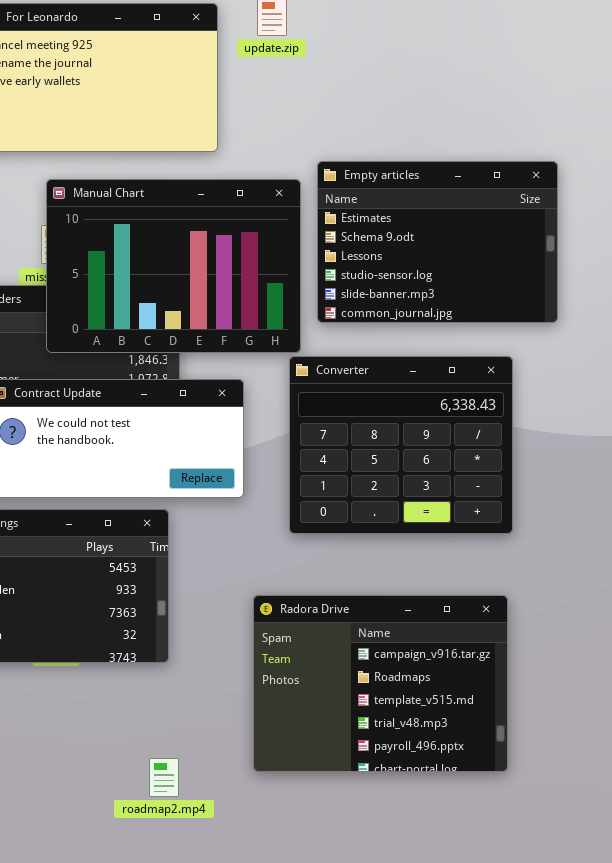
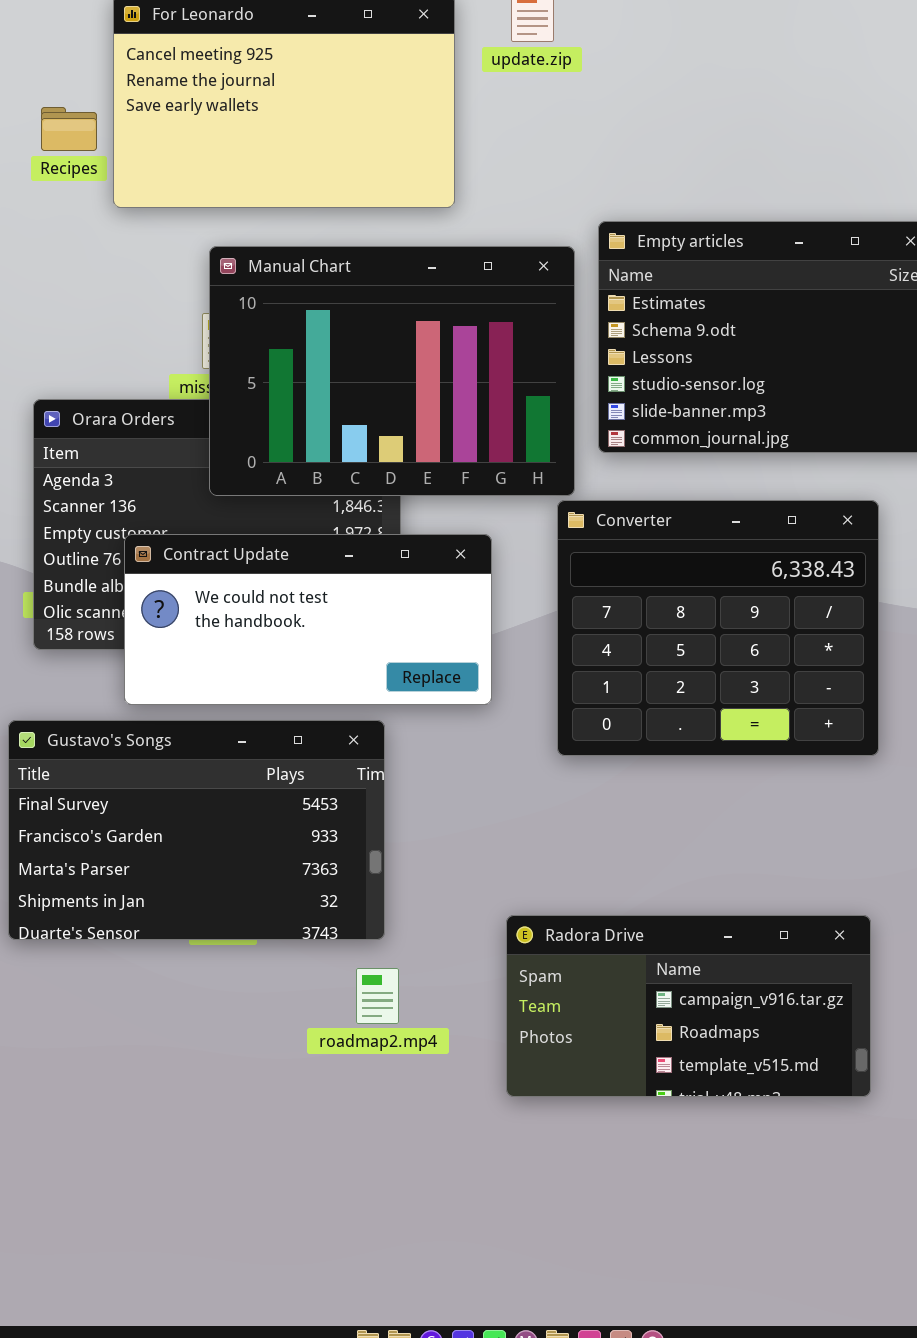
Radora Drive: [253,595,508,772] -> [506,915,871,1097], resized
roadmap2.mp4: [149,758,179,797] -> [356,968,399,1024], moved

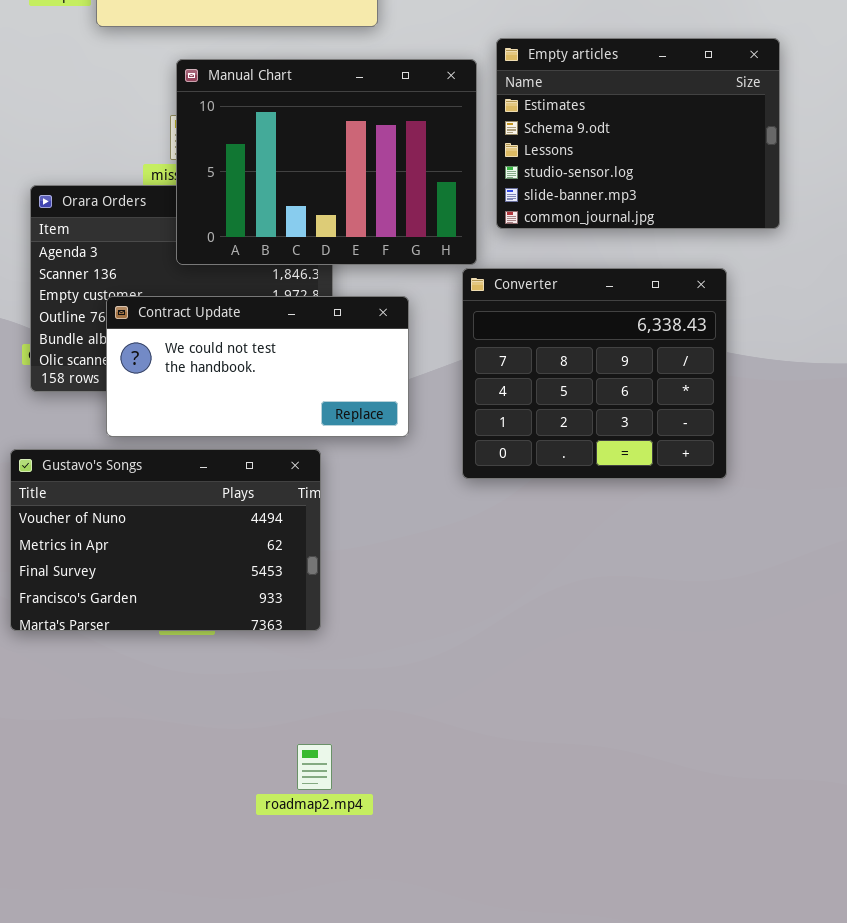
Gustavo's Songs: [8,720,385,940] -> [10,449,321,631], scrolled up 2 rows
Radora Drive: [506,915,871,1097] -> none, closed
roadmap2.mp4: [356,968,399,1024] -> [297,744,332,790], moved

